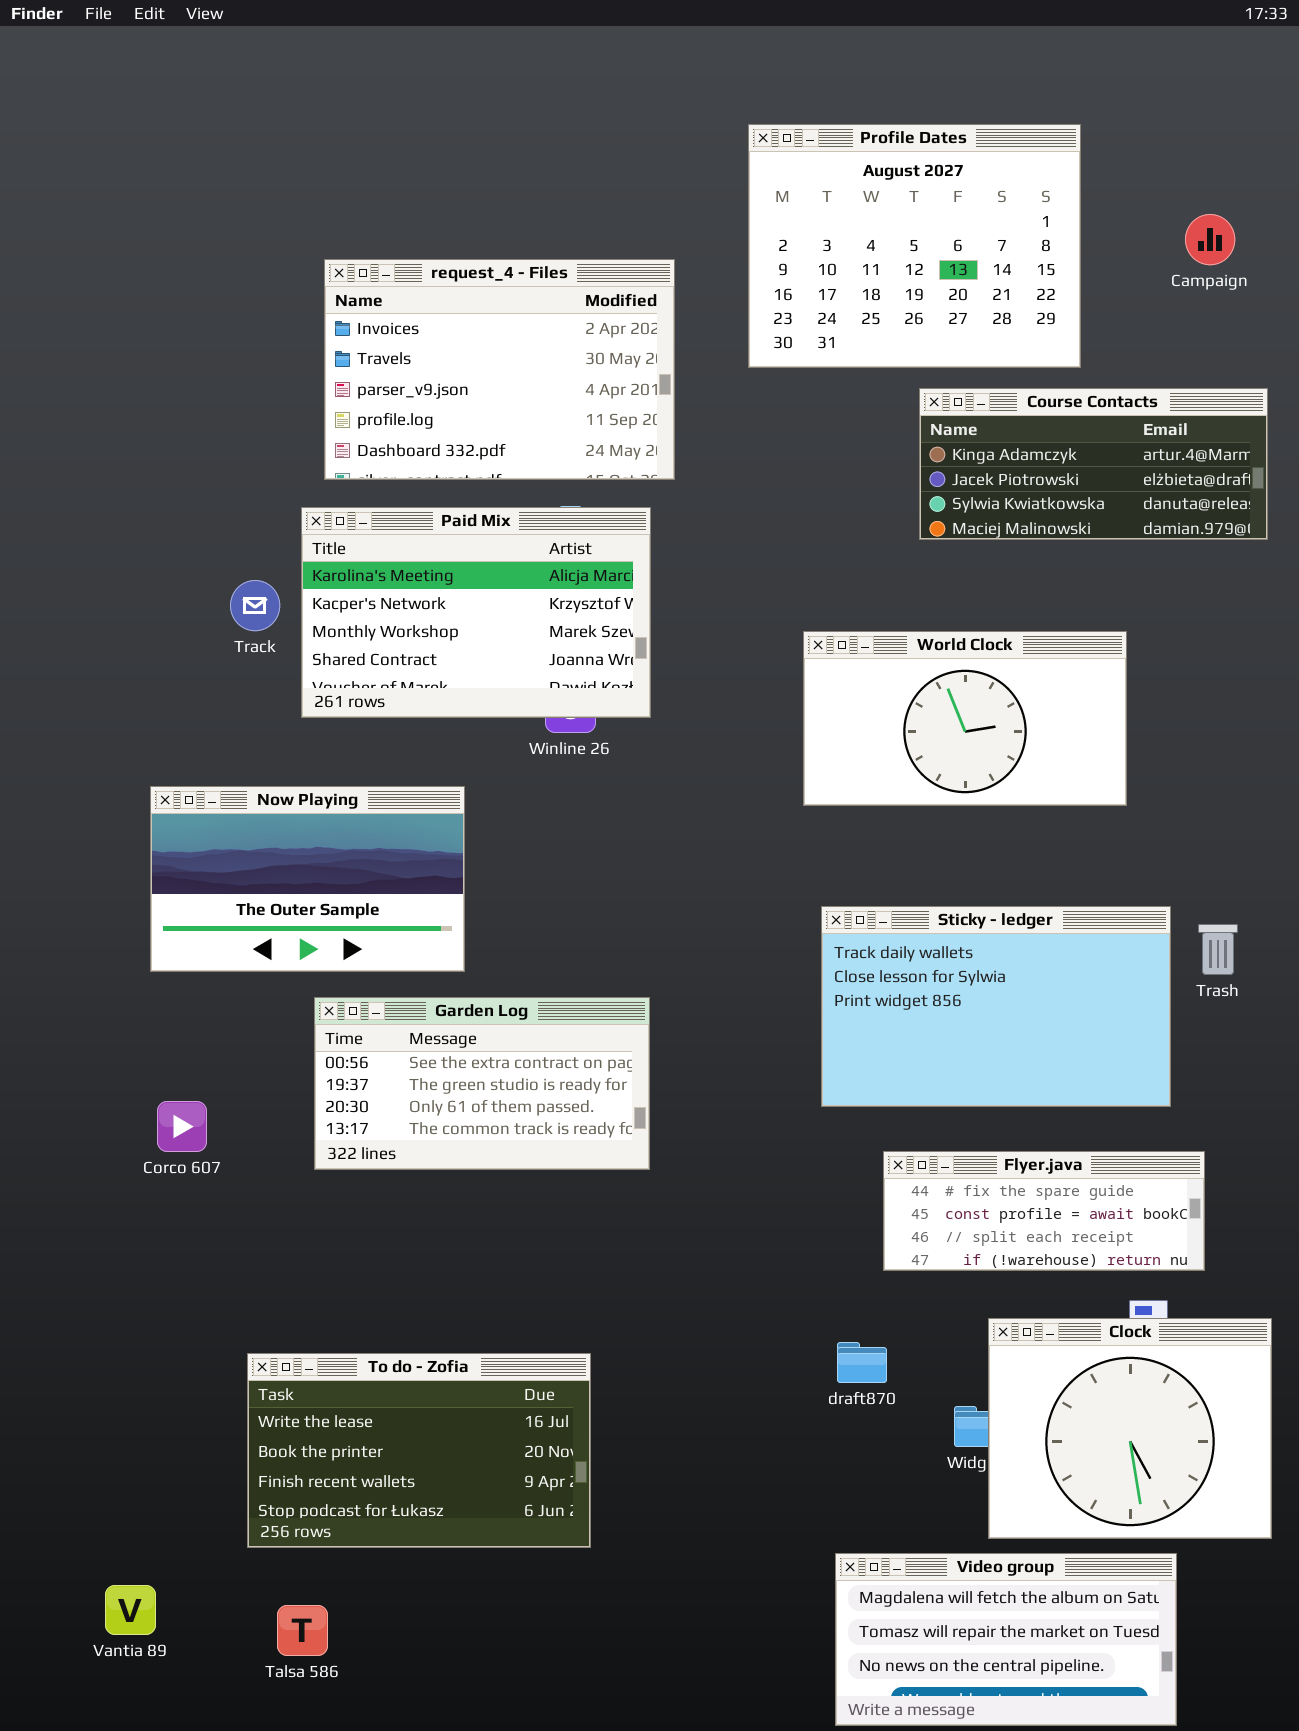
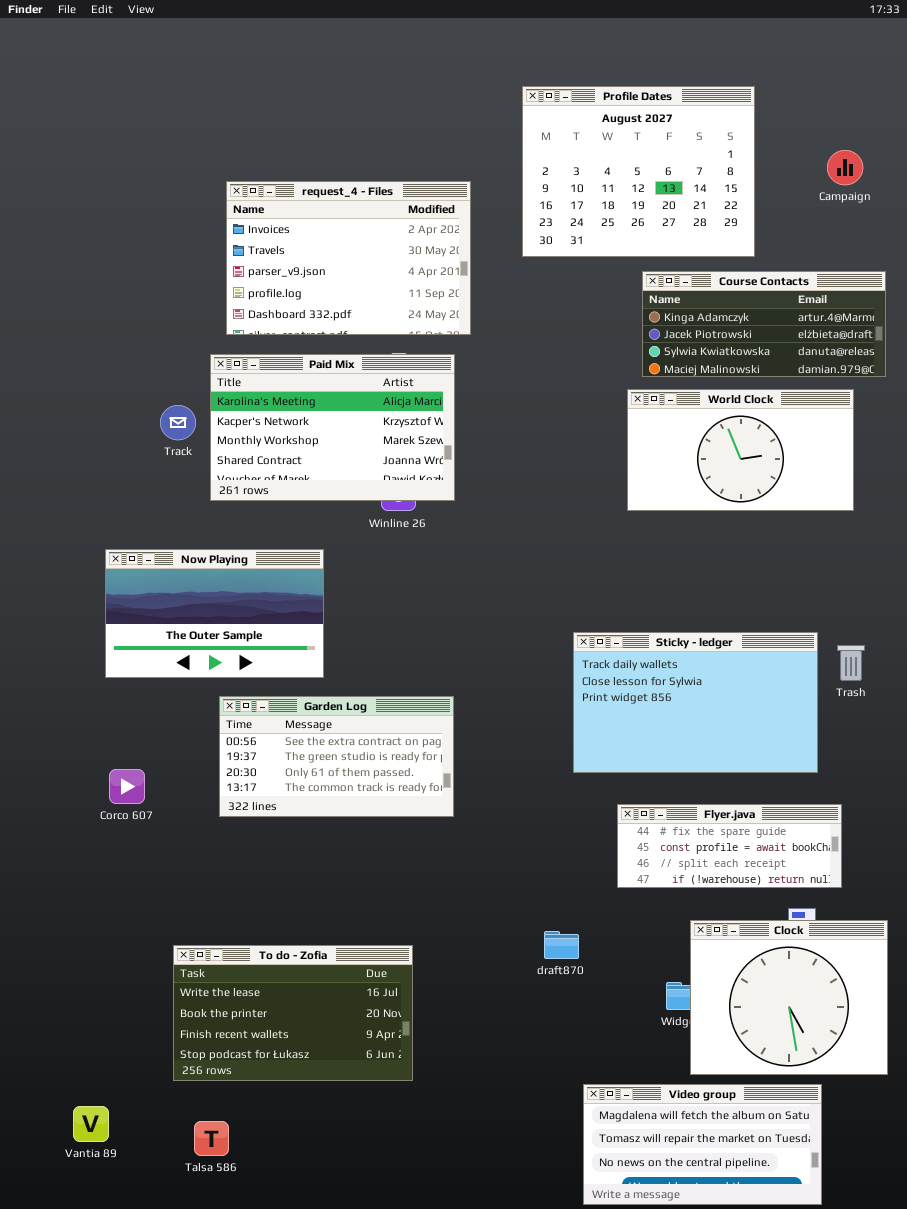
World Clock: [803,631,1127,806] -> [627,389,854,511], moved
draft870: [837,1342,887,1383] -> [544,931,579,959], moved

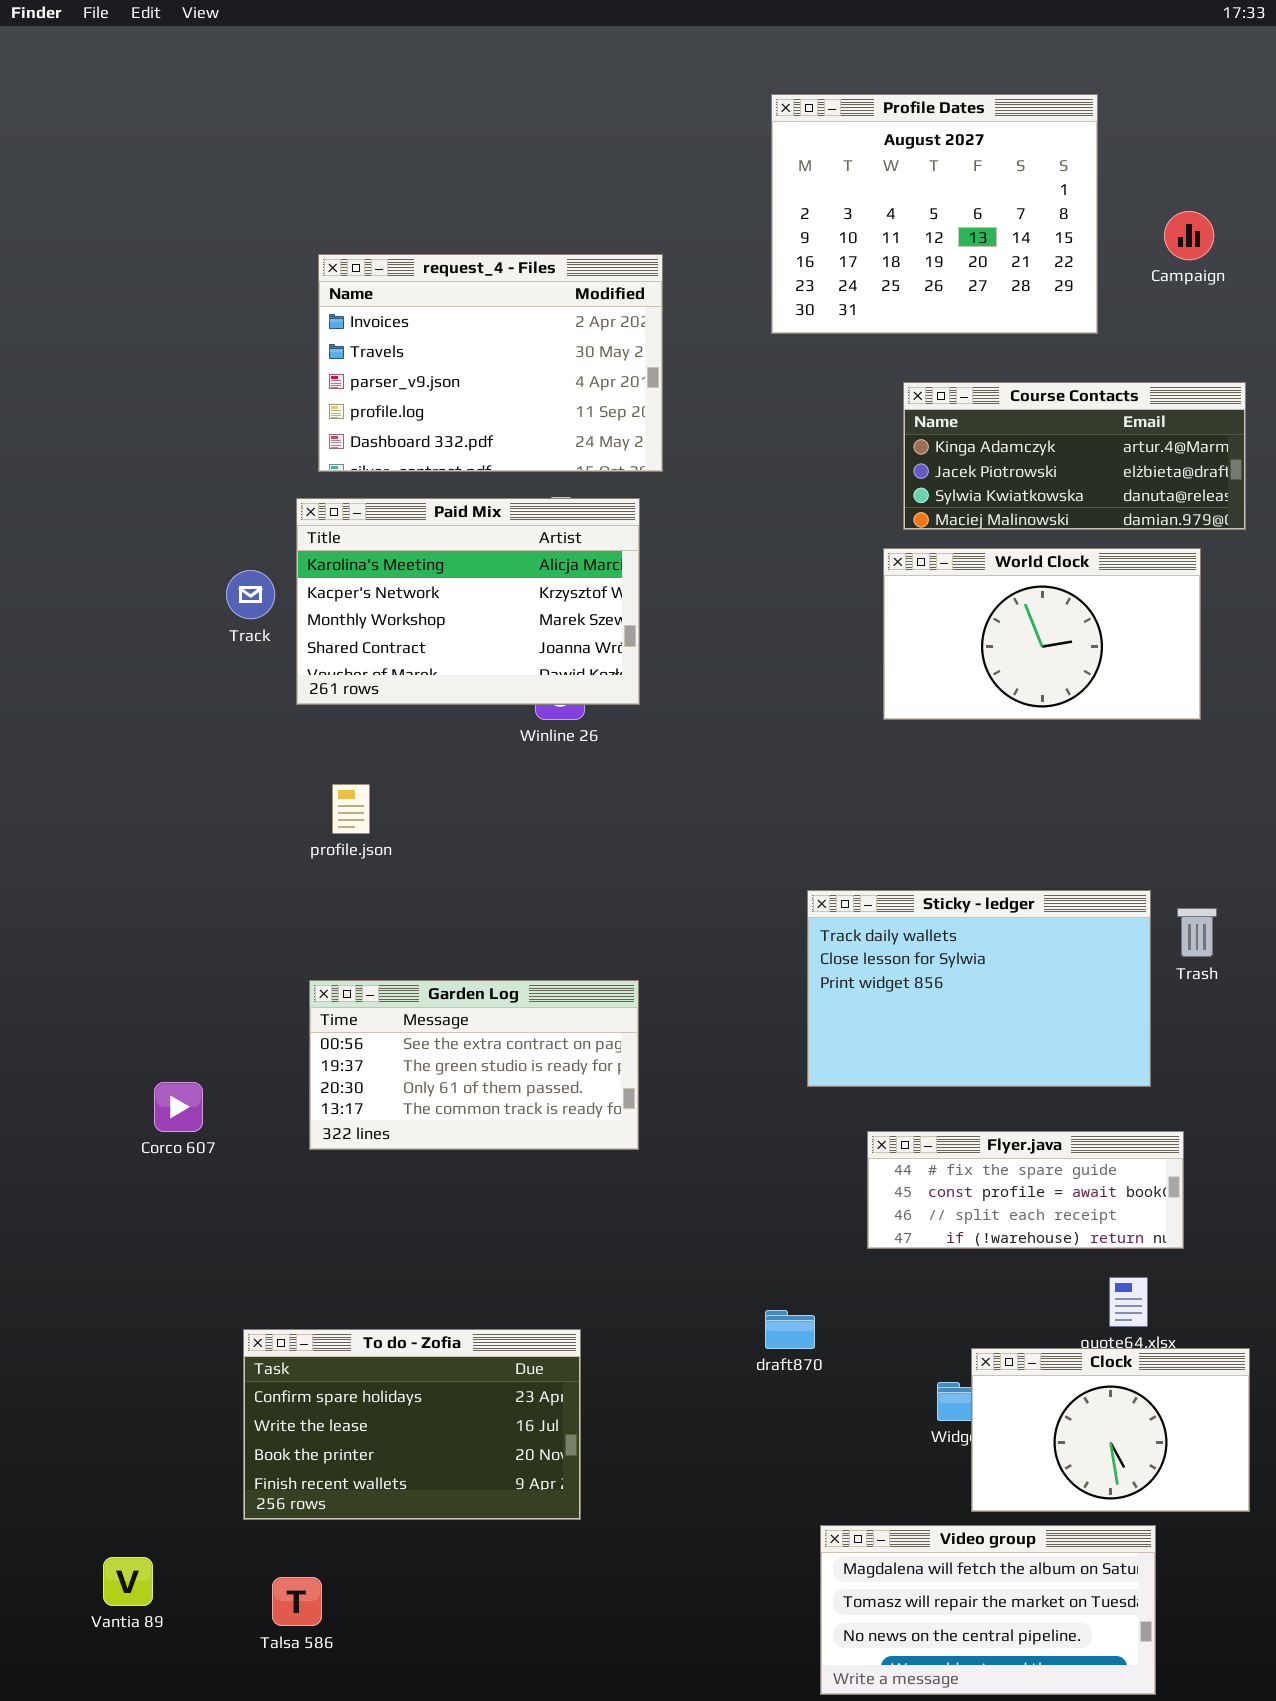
Profile Dates: [522,86,755,257] -> [771,94,1098,334], moved
Now Playing: [105,549,324,678] -> none, closed
Clock: [690,920,888,1075] -> [971,1348,1250,1512], resized
To do - Zofia: [173,945,413,1081] -> [243,1329,581,1520], scrolled up 1 row

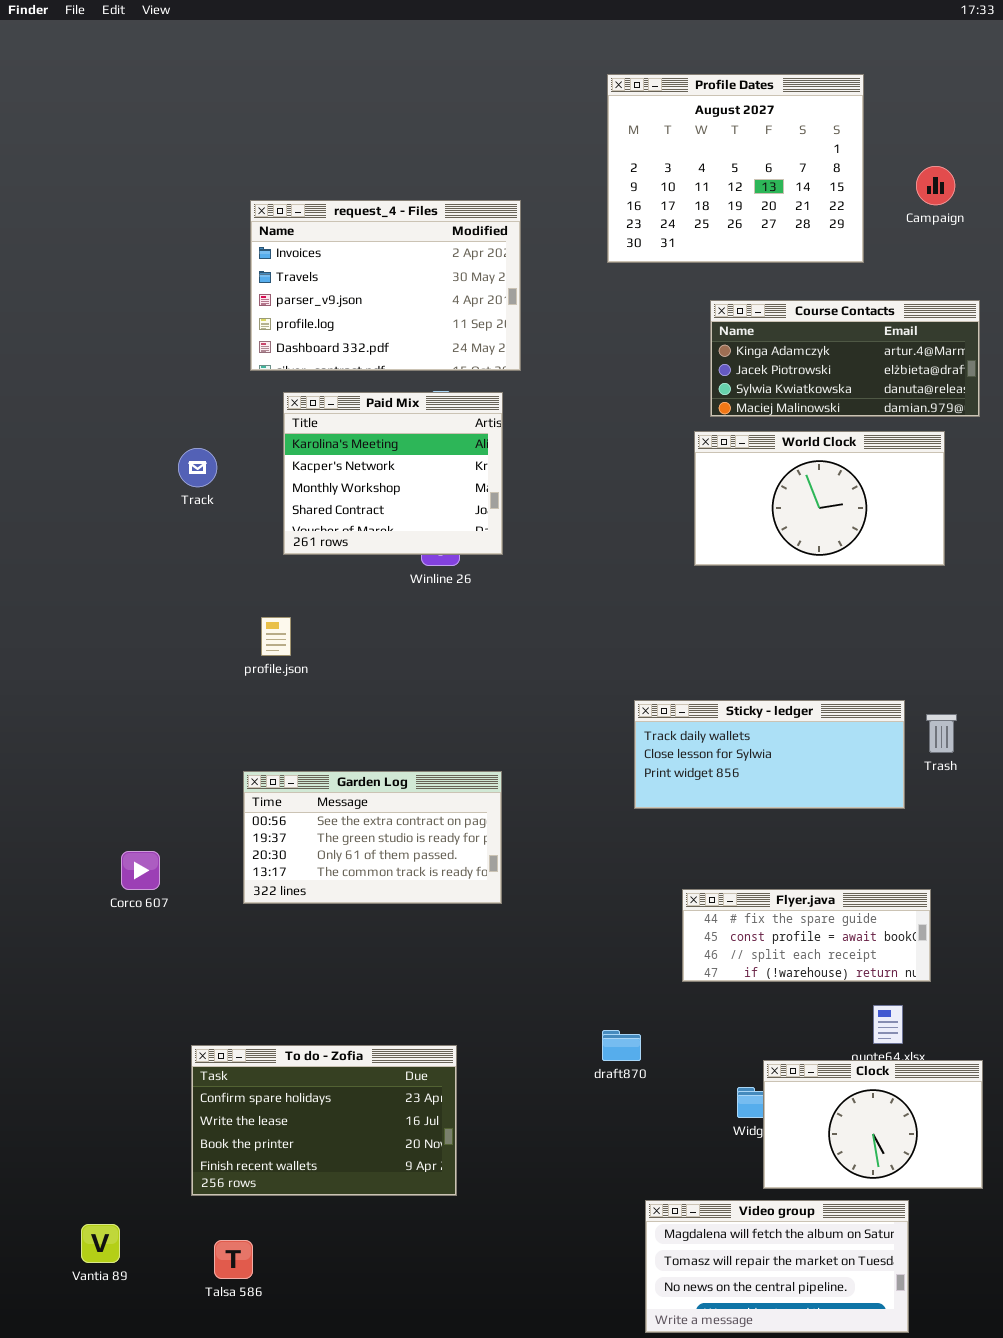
Paid Mix: [296,498,640,705] -> [283,392,503,555], resized
Sticky - ledger: [807,890,1151,1087] -> [634,700,905,809], resized

